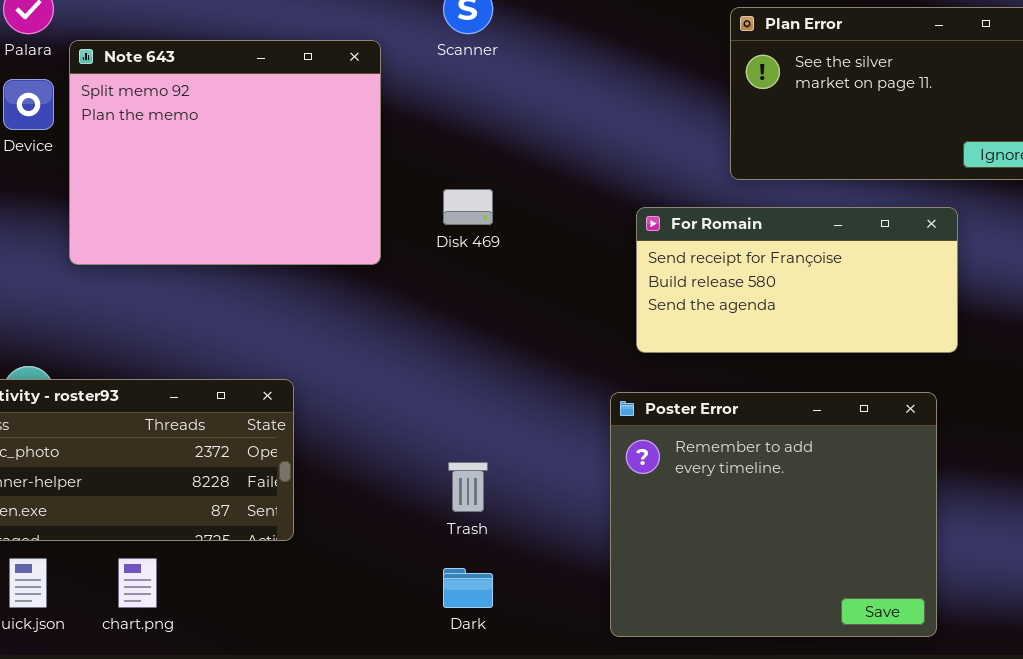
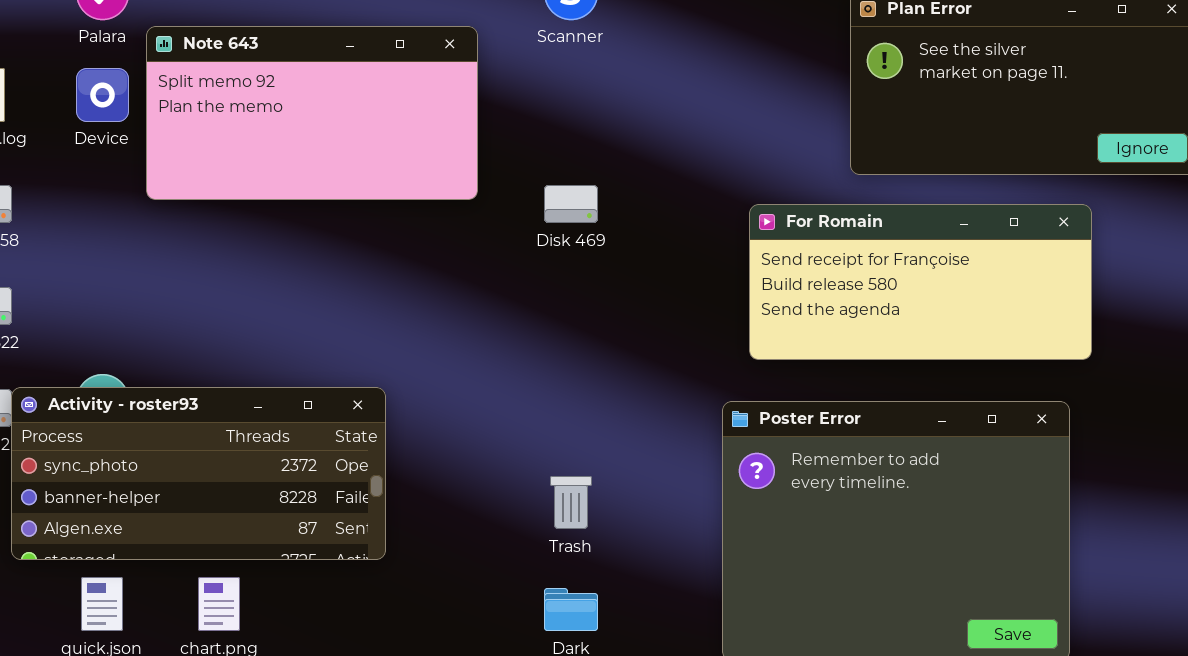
Note 643: [69,40,381,265] -> [146,26,478,200], resized

